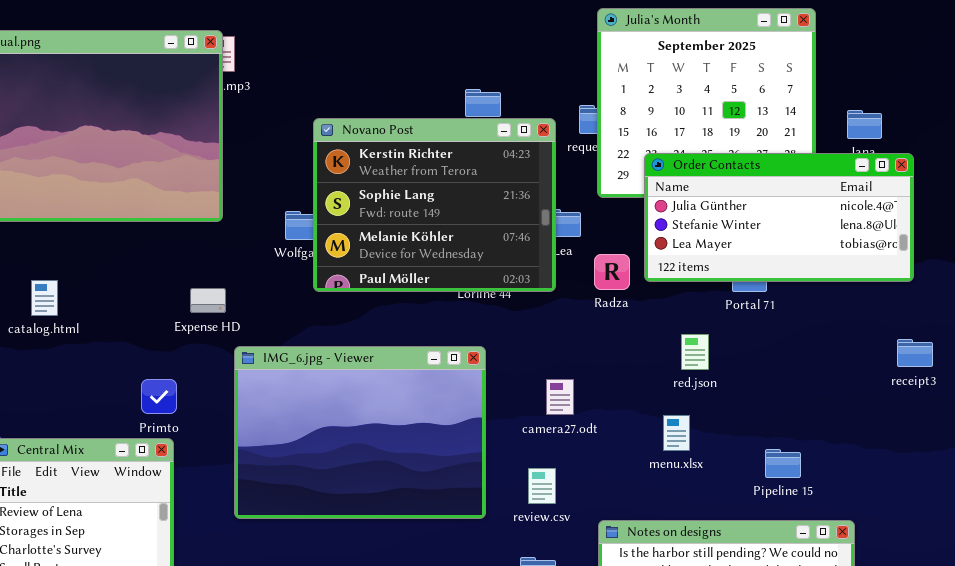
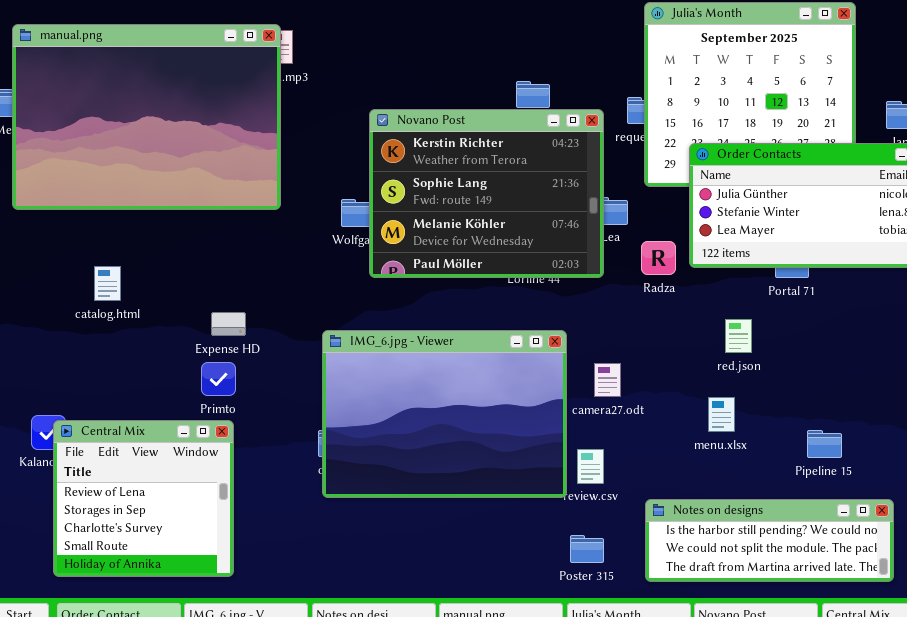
Expense HD: [190,288,226,313] -> [211,312,246,336], moved
IMG_6.jpg - Viewer: [234,346,486,519] -> [322,330,567,498], moved

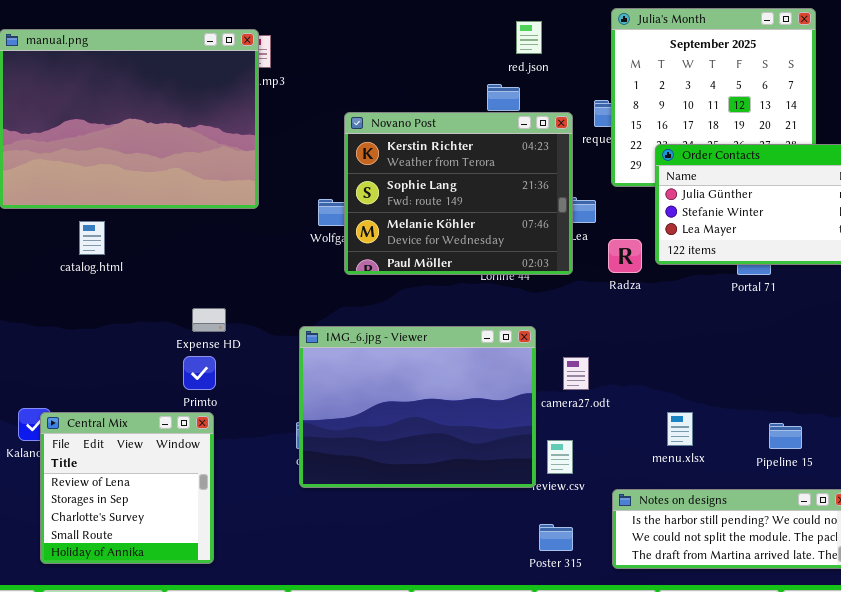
catalog.html: [94,266,121,301] -> [79,221,105,255], moved
red.json: [725,319,752,353] -> [516,21,542,54], moved
menu.xlsx: [708,397,735,432] -> [667,412,693,446], moved

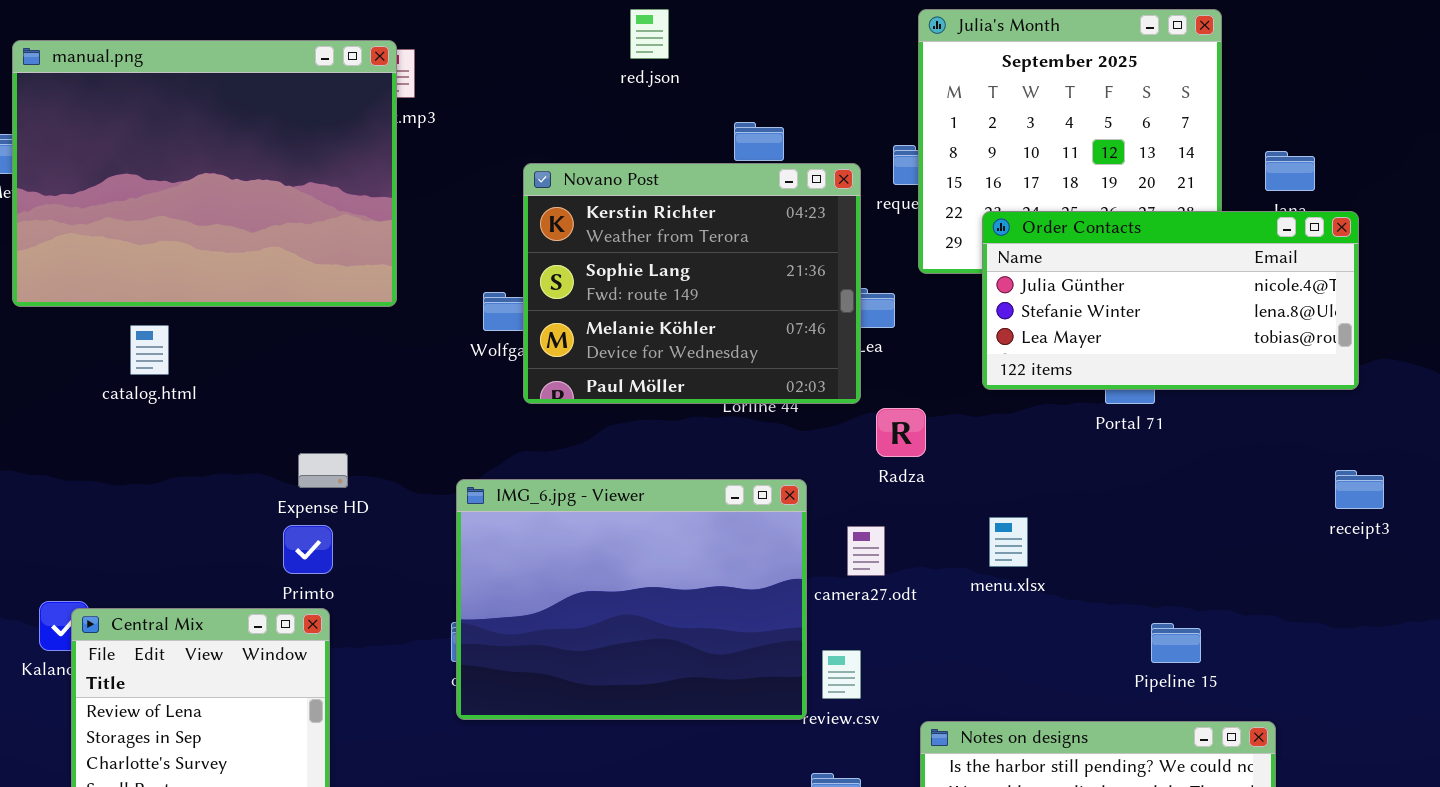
red.json: [516,21,542,54] -> [630,9,669,59], moved
Radza: [608,239,642,273] -> [876,408,926,457], moved
menu.xlsx: [667,412,693,446] -> [989,517,1028,567], moved

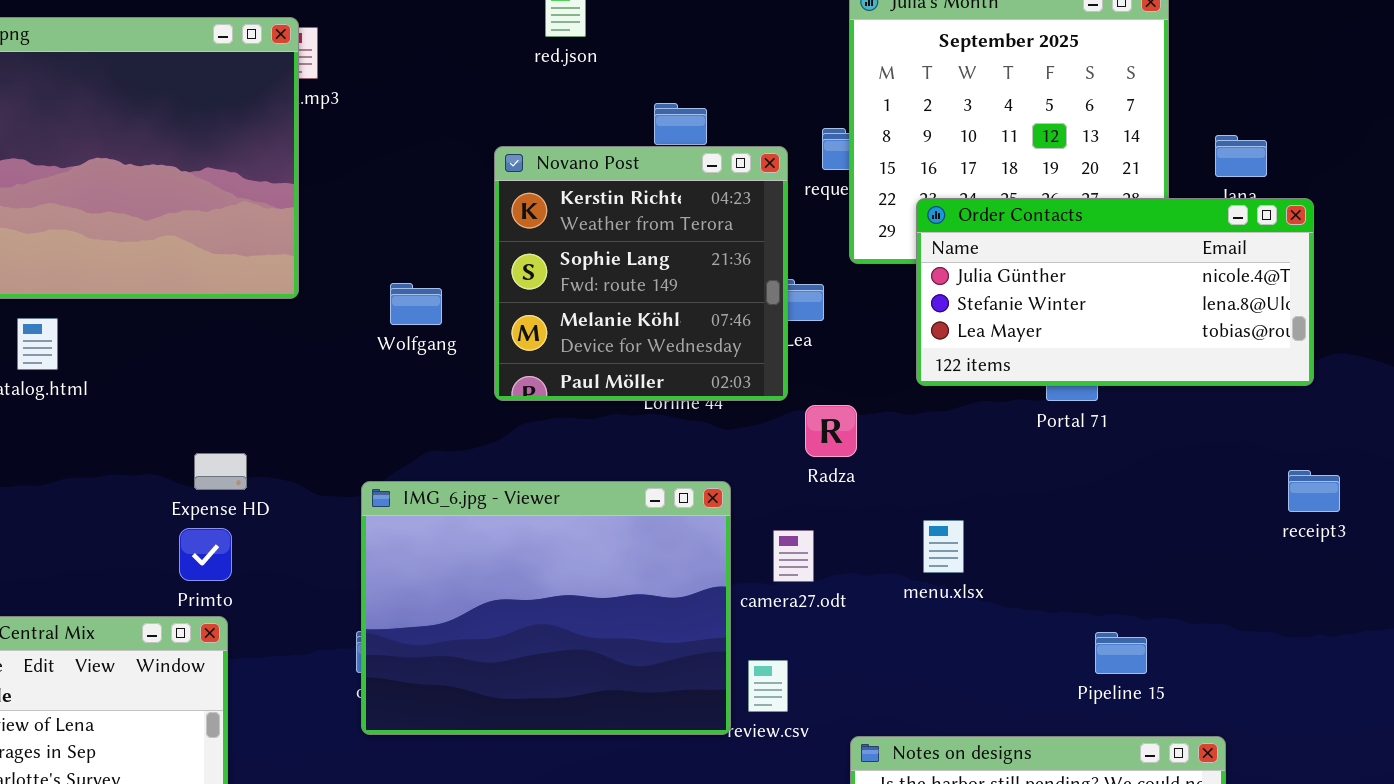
Novano Post: [523,163,861,404] -> [494,146,788,401], resized

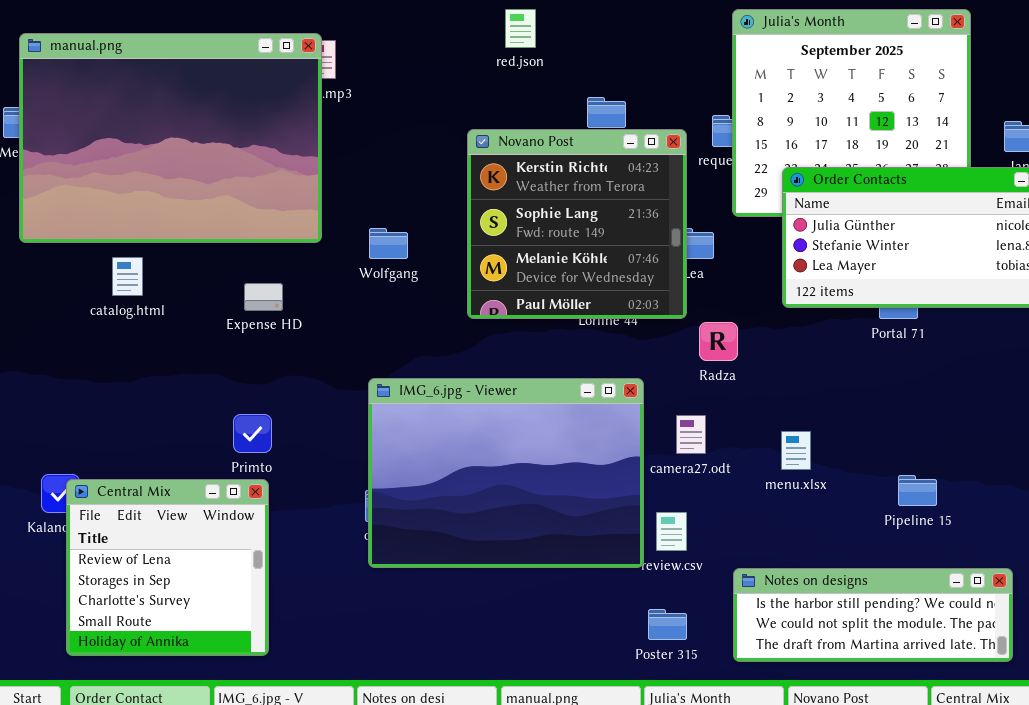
Wolfgang: [390,283,442,325] -> [369,228,408,259], moved
Expense HD: [194,453,247,490] -> [244,283,283,311], moved
menu.xlsx: [923,520,964,573] -> [781,431,811,470], moved
Pipeline 15: [1095,632,1147,674] -> [898,475,937,506], moved

